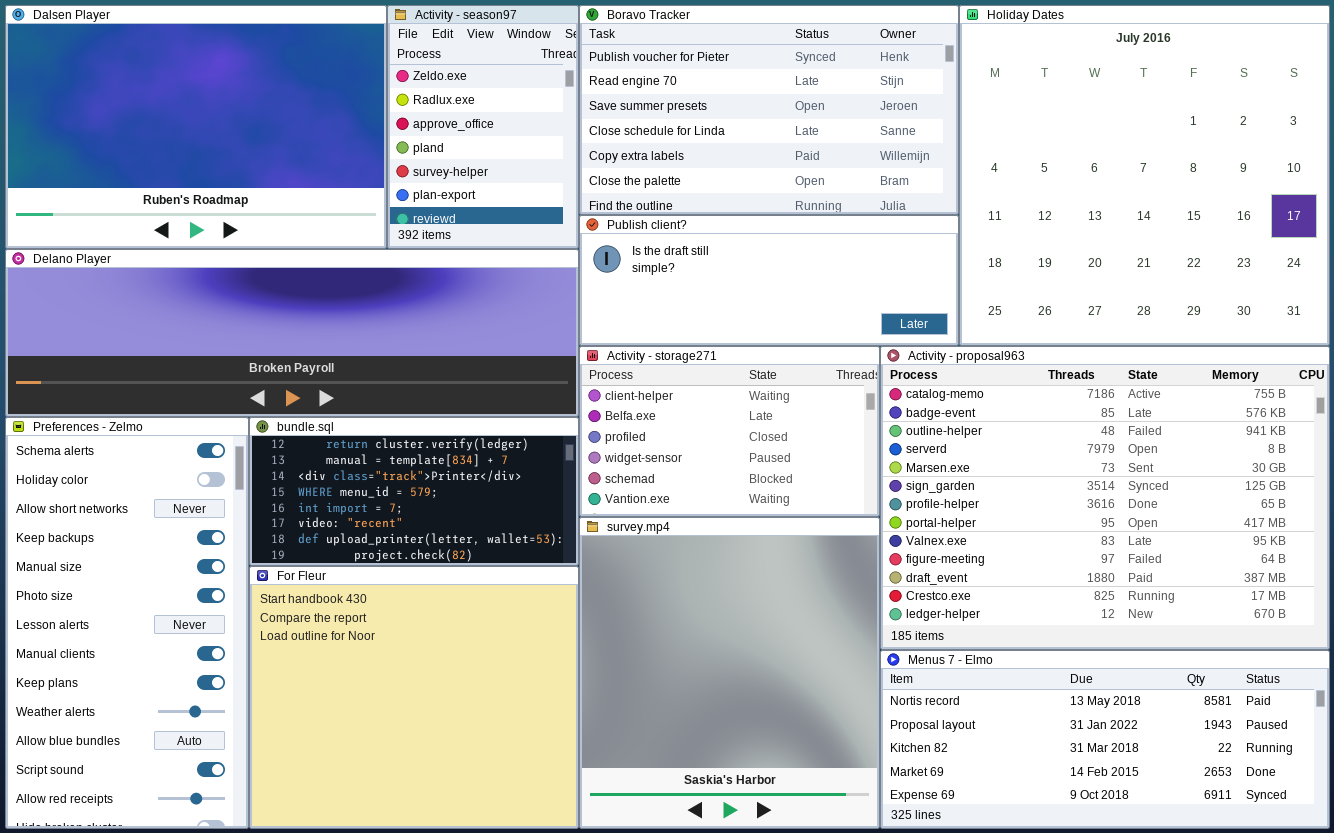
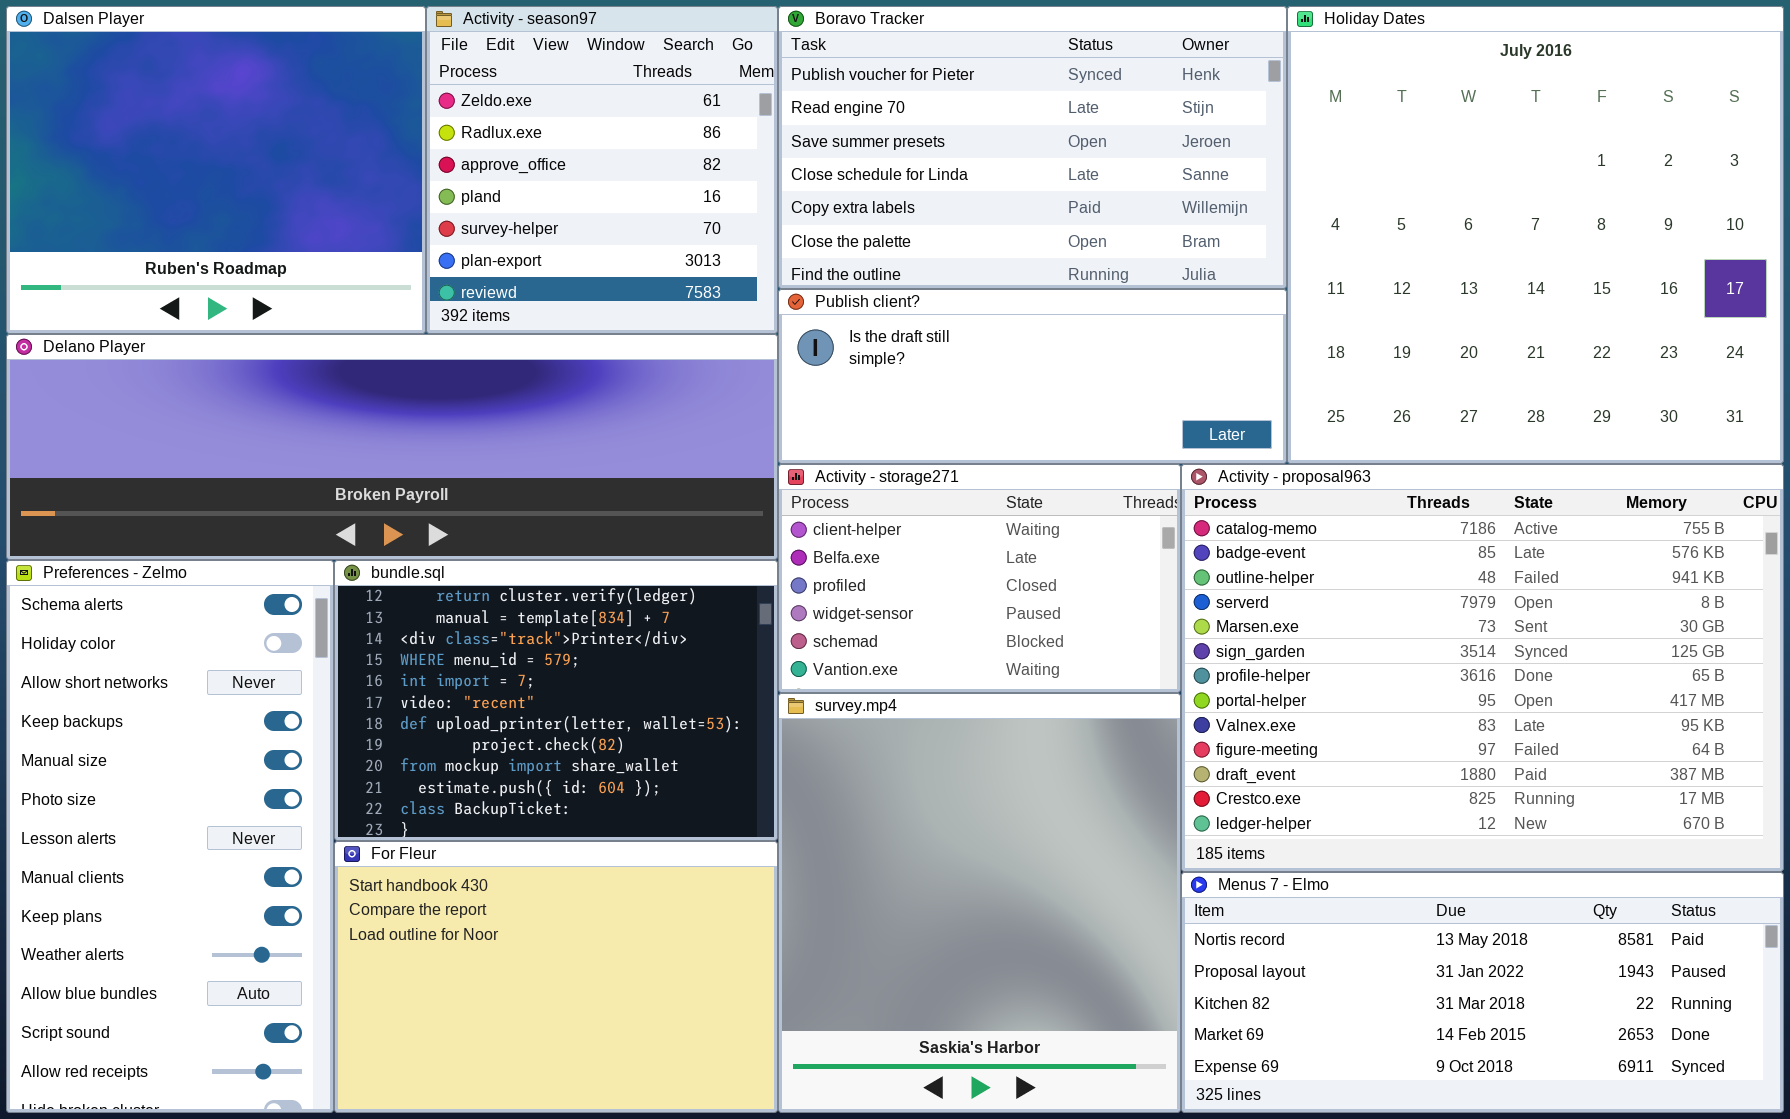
Dalsen Player: [5,5,387,249] -> [6,6,426,334], resized
Activity - season97: [387,5,579,249] -> [426,6,778,334], resized
bundle.sql: [249,417,579,566] -> [334,560,778,841], resized
For Fleur: [249,566,579,829] -> [334,841,778,1113], resized

